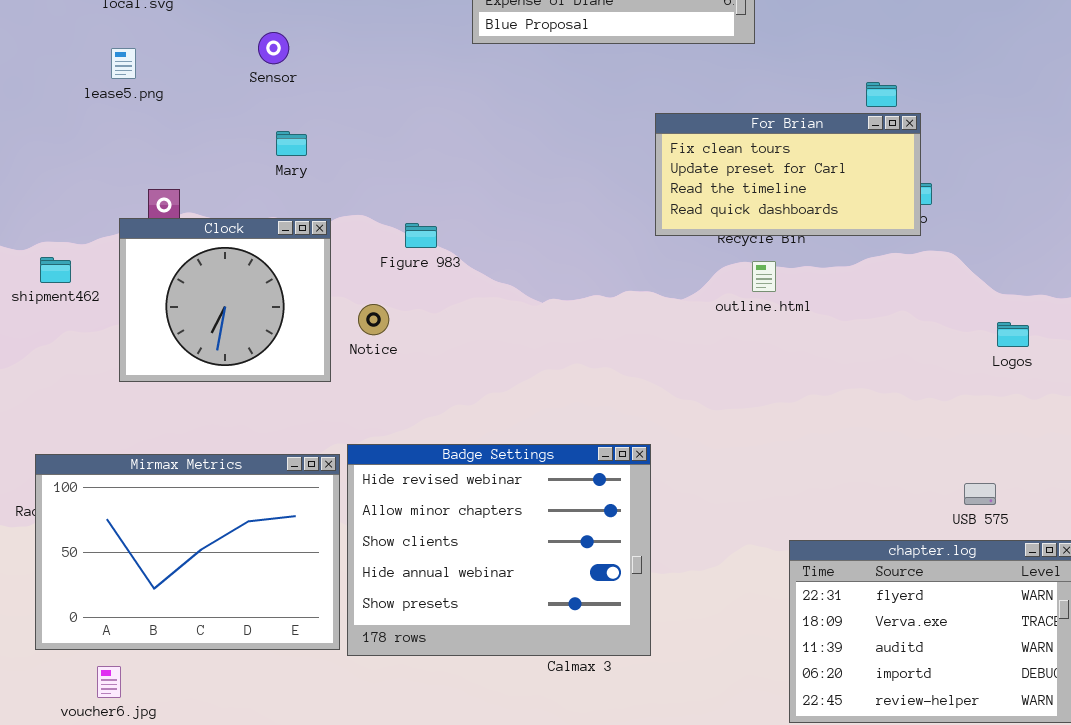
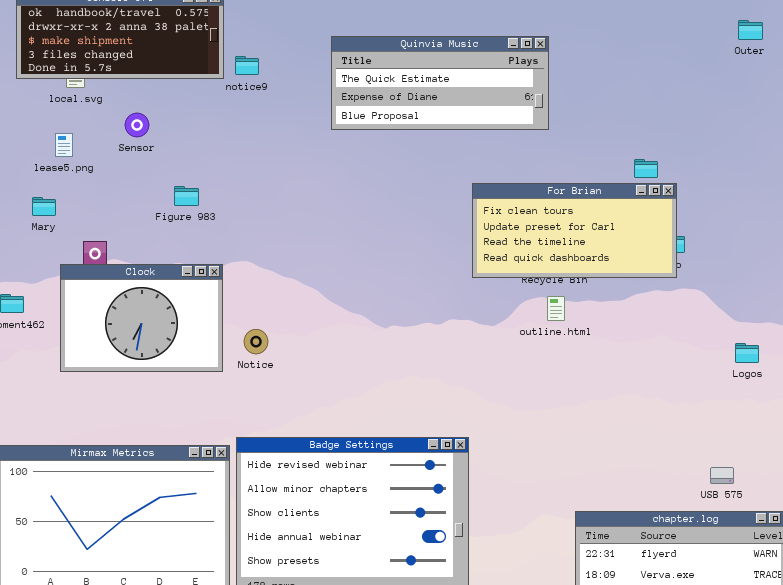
Sensor: [258,32,289,64] -> [125,113,149,137], moved
Mary: [276,131,307,156] -> [32,197,56,216], moved
Clock: [119,218,331,382] -> [60,264,223,372], resized
Figure 983: [405,223,437,248] -> [174,186,199,206], moved

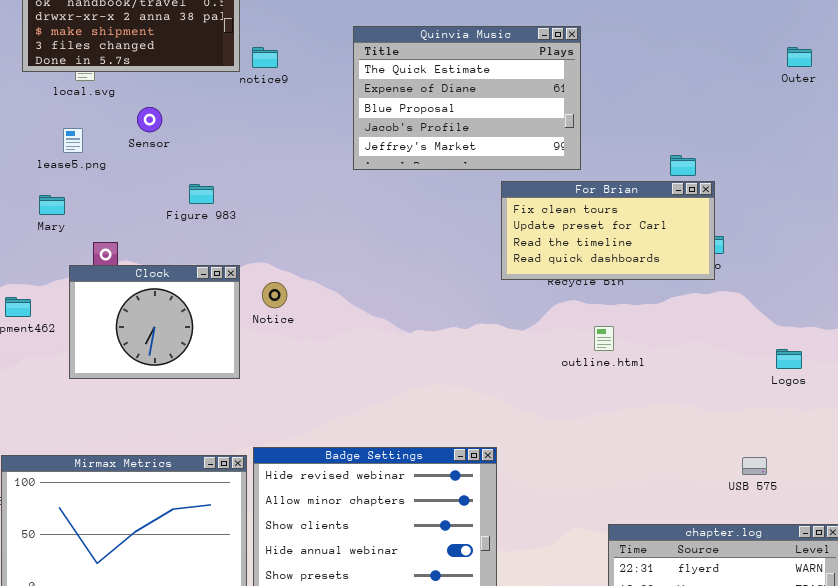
Outer: [738,20,763,40] -> [787,47,812,67], moved
Quinvia Music: [331,36,549,130] -> [353,26,581,170], resized
outline.html: [547,296,565,321] -> [594,326,614,351], moved
Notice: [244,329,268,354] -> [262,282,287,308], moved
USB 575: [710,467,734,484] -> [742,457,767,475], moved

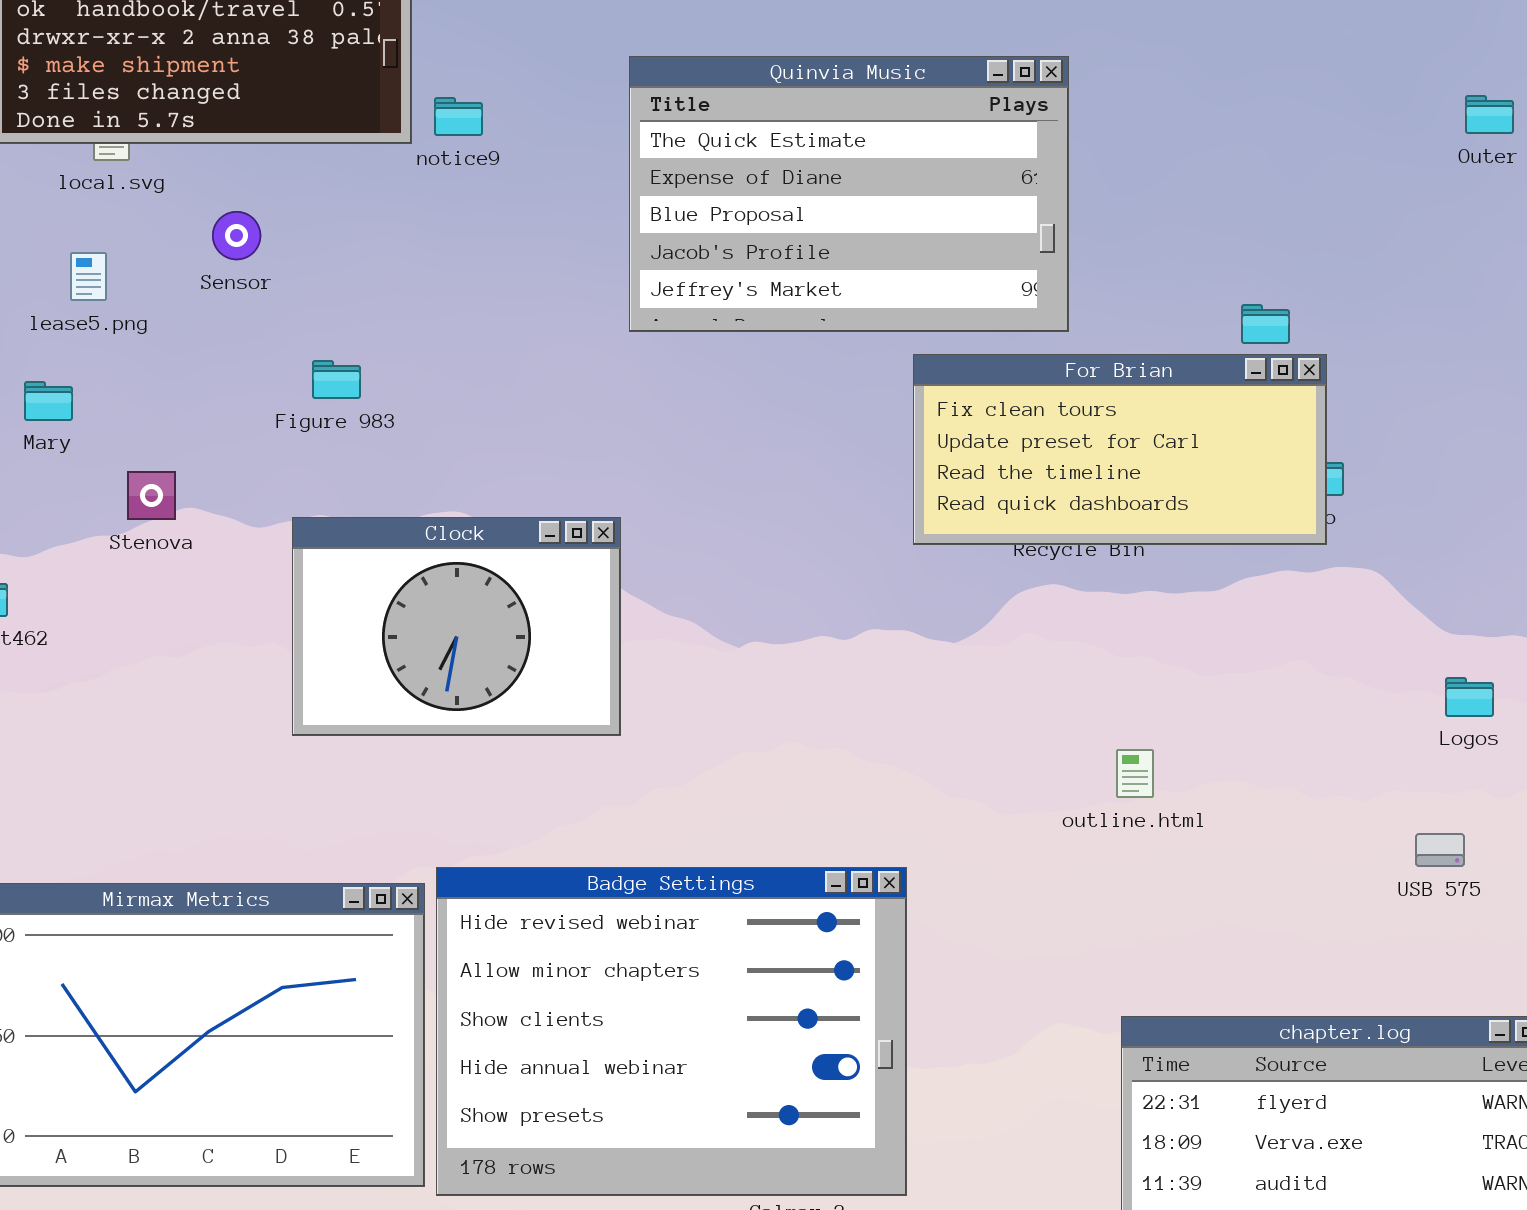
Clock: [69,265,240,379] -> [292,517,621,736], moved
outline.html: [594,326,614,351] -> [1116,749,1154,798], moved
USB 575: [742,457,767,475] -> [1415,833,1465,867], moved

